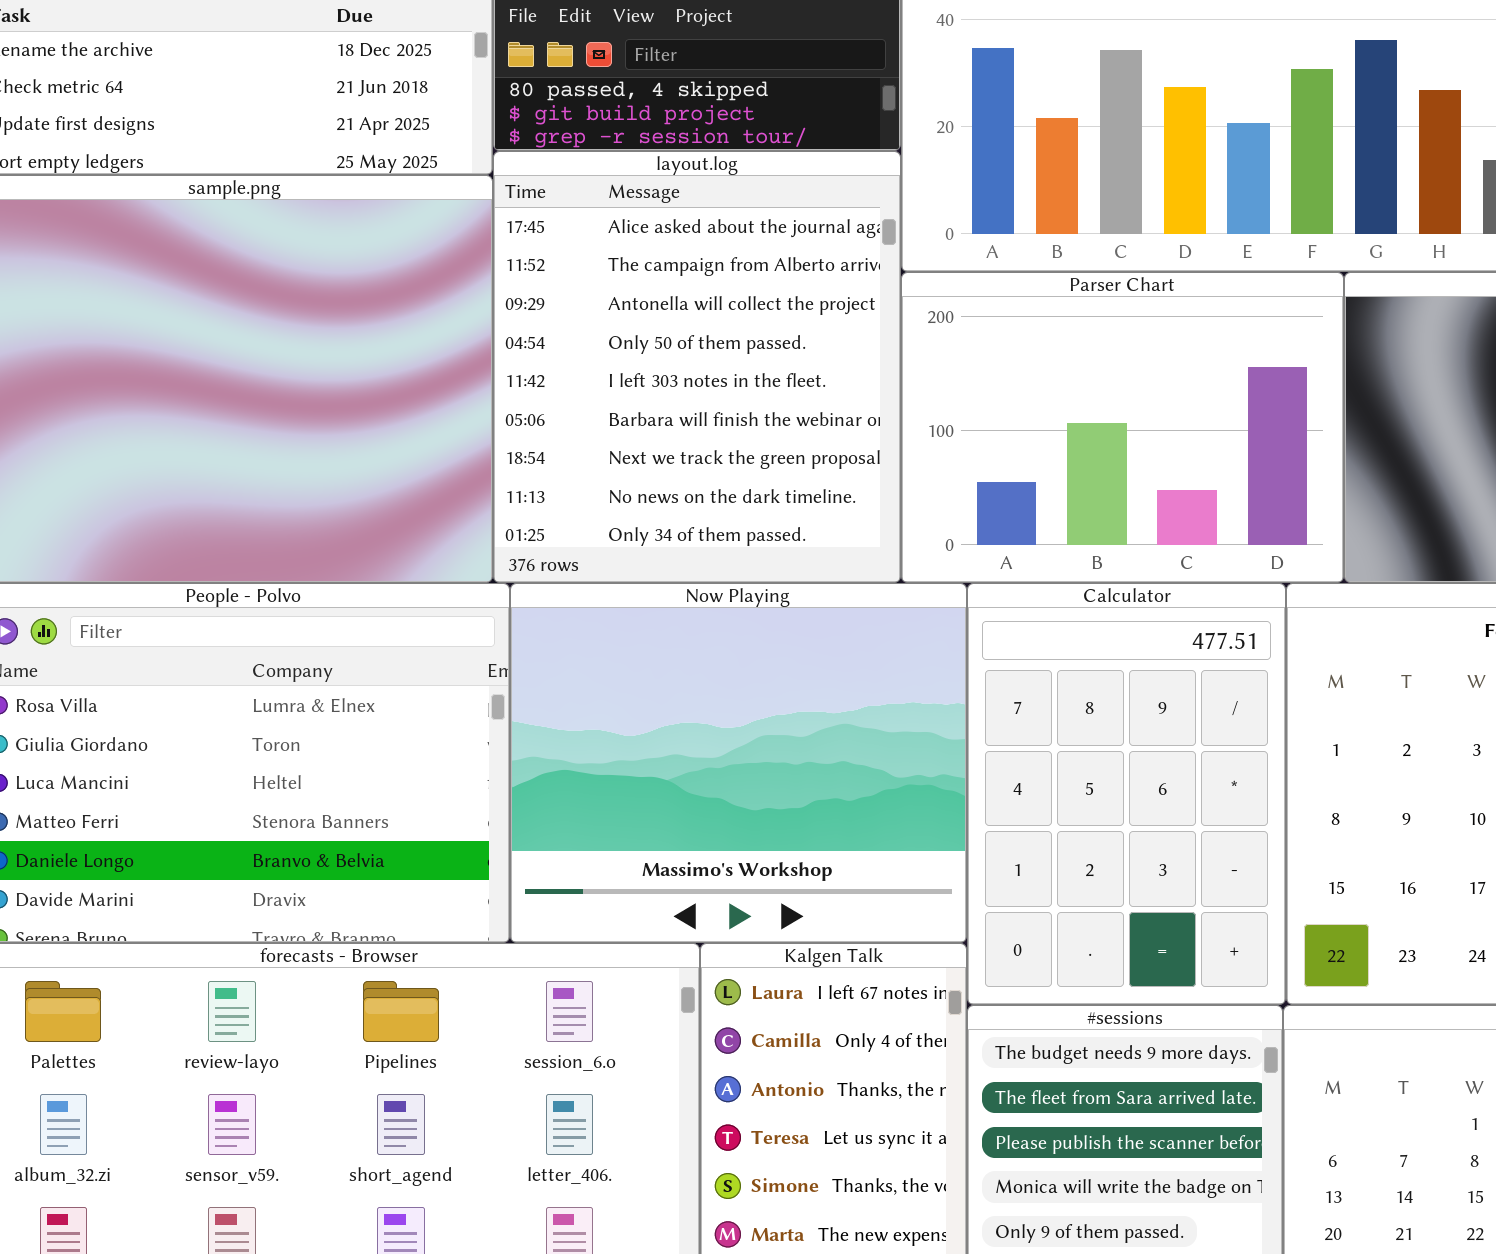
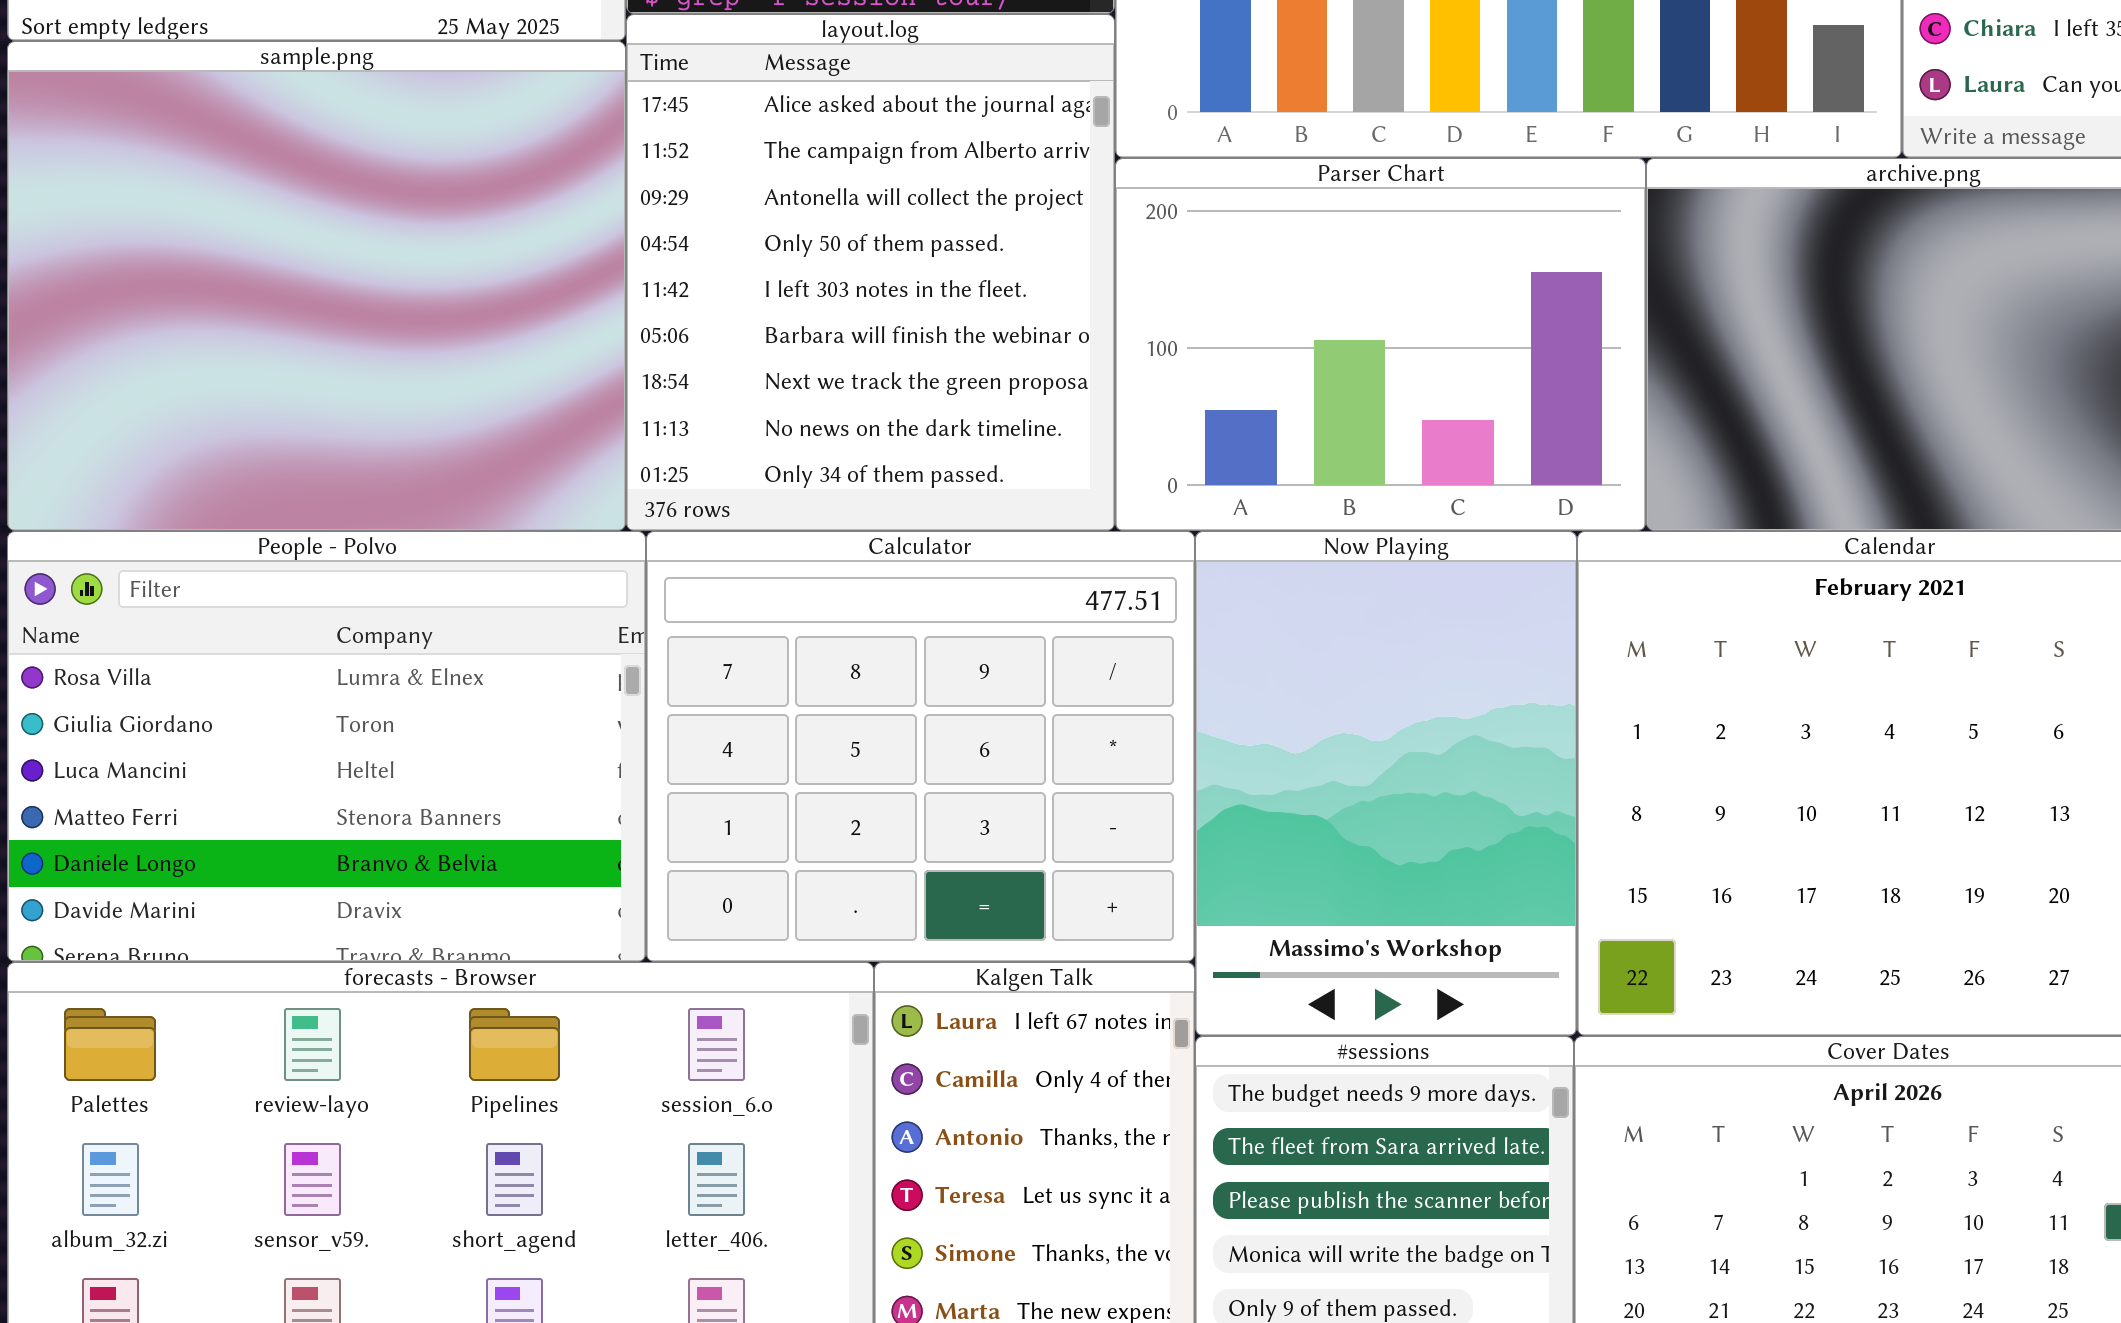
Now Playing: [510,583,967,943] -> [1195,531,1577,1036], moved, resized
Calculator: [967,583,1286,1005] -> [646,531,1195,962], moved, resized

